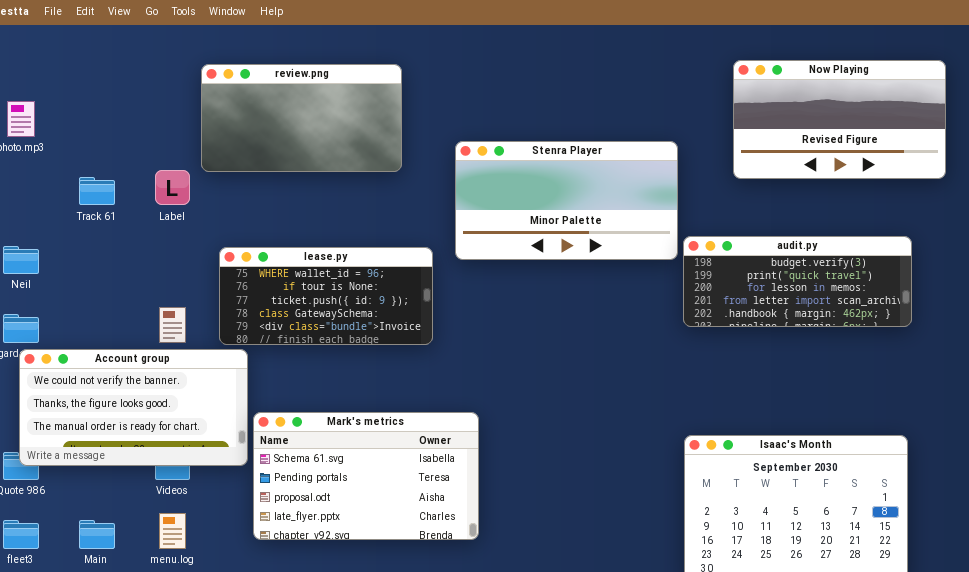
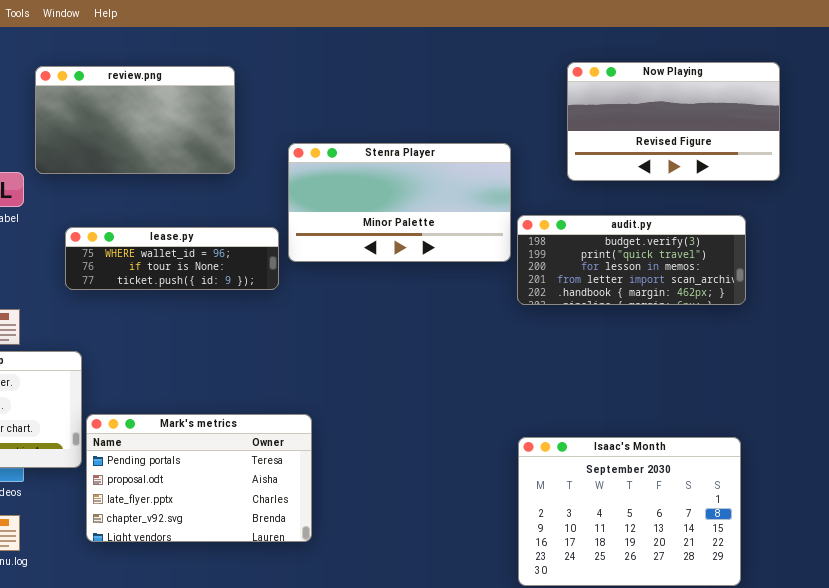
audit.py: [683,236,912,327] -> [517,215,746,305], moved
lease.py: [219,247,433,345] -> [65,227,279,290], moved, resized
Mark's metrics: [253,412,479,540] -> [86,414,312,542], scrolled down 1 row

